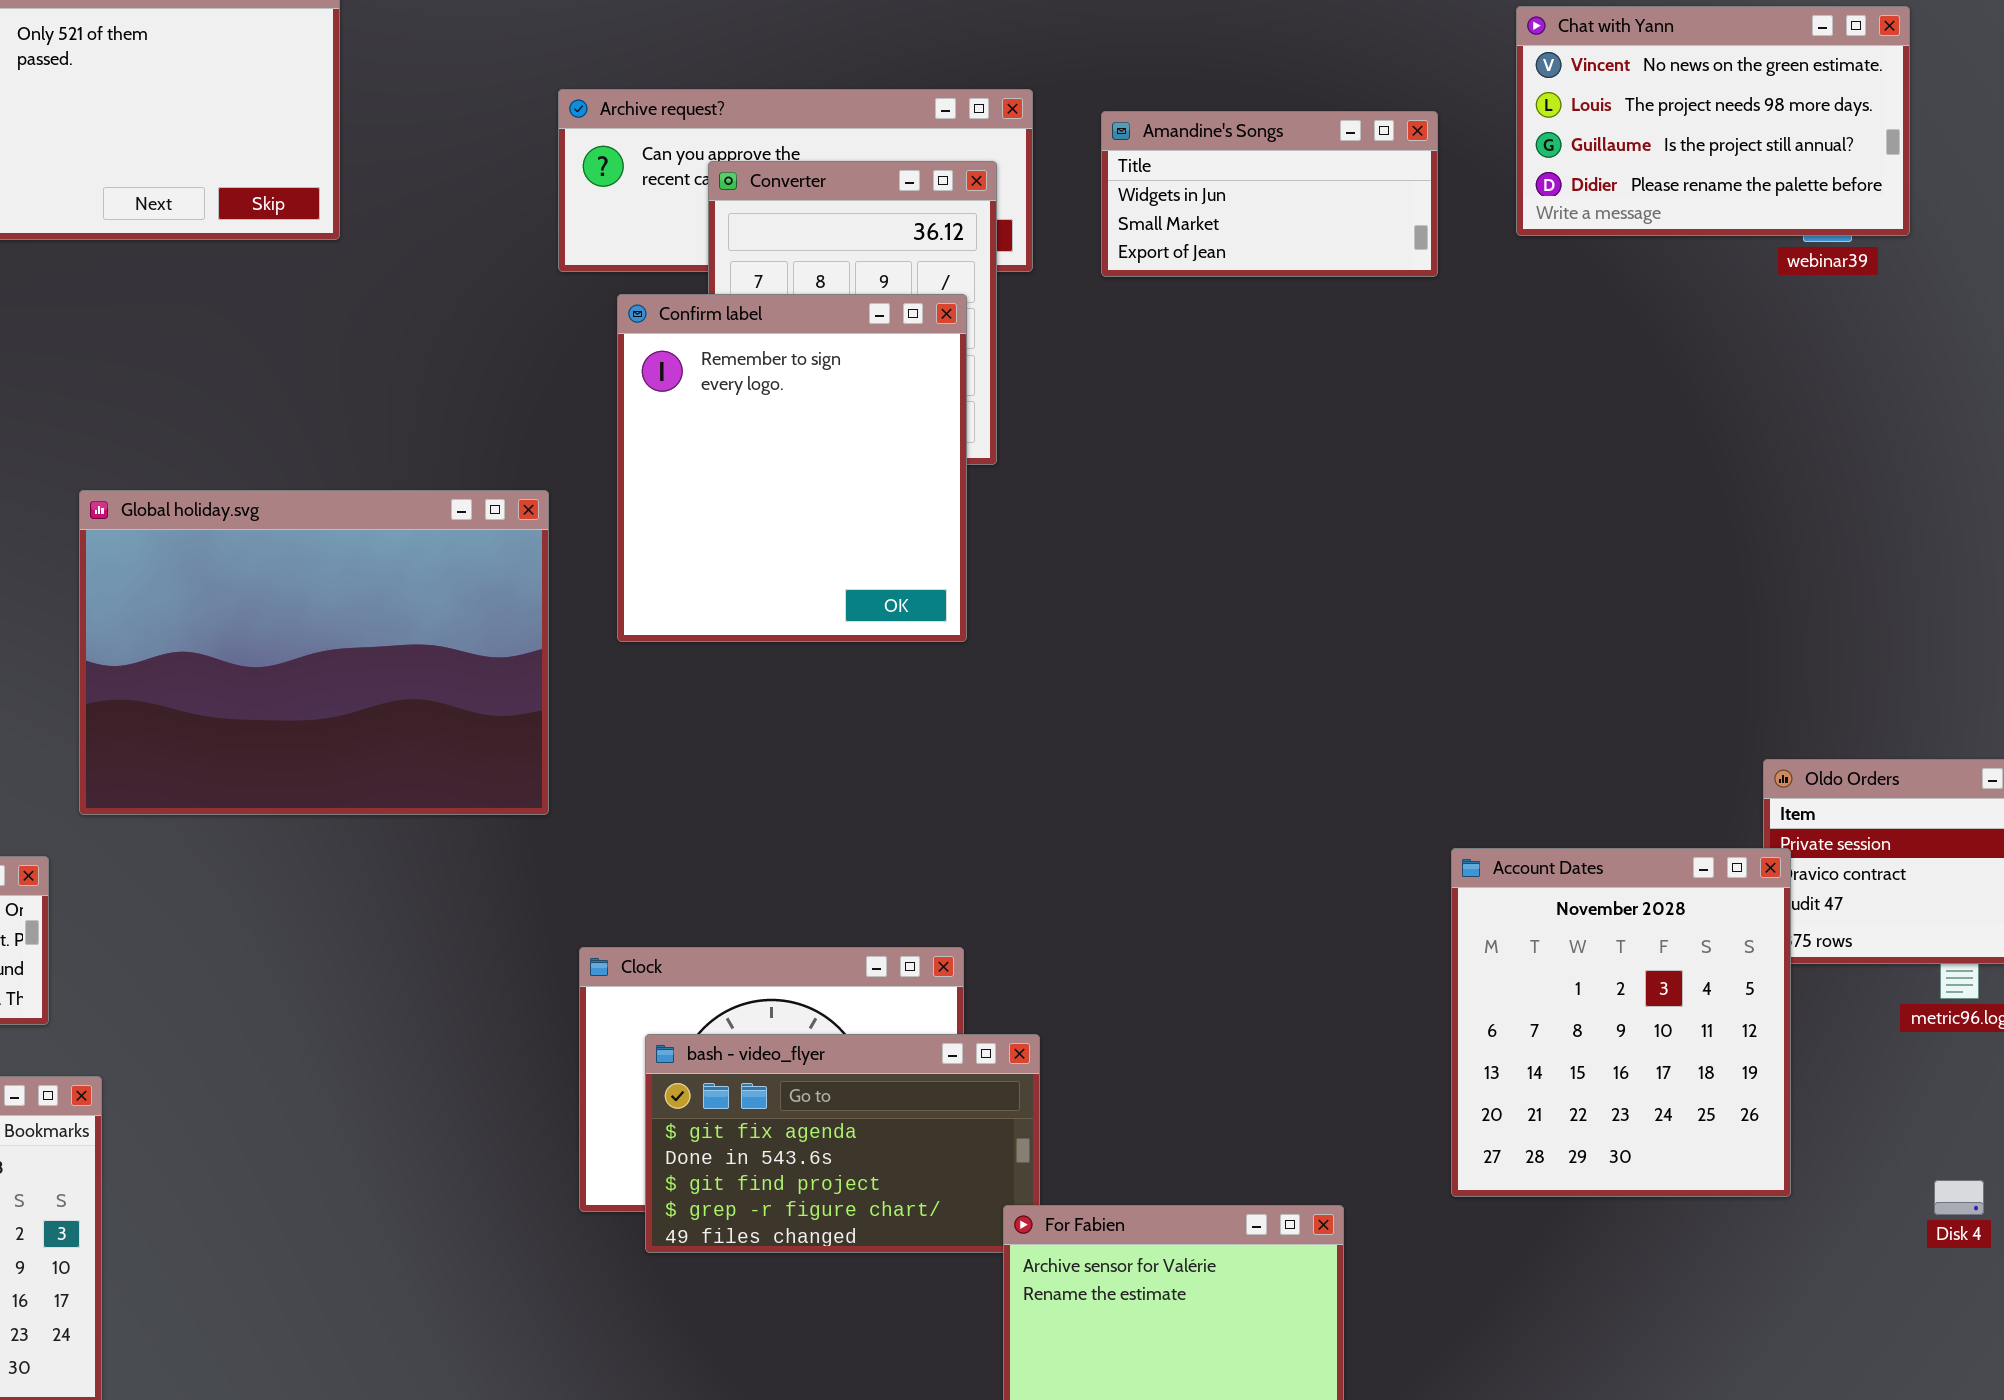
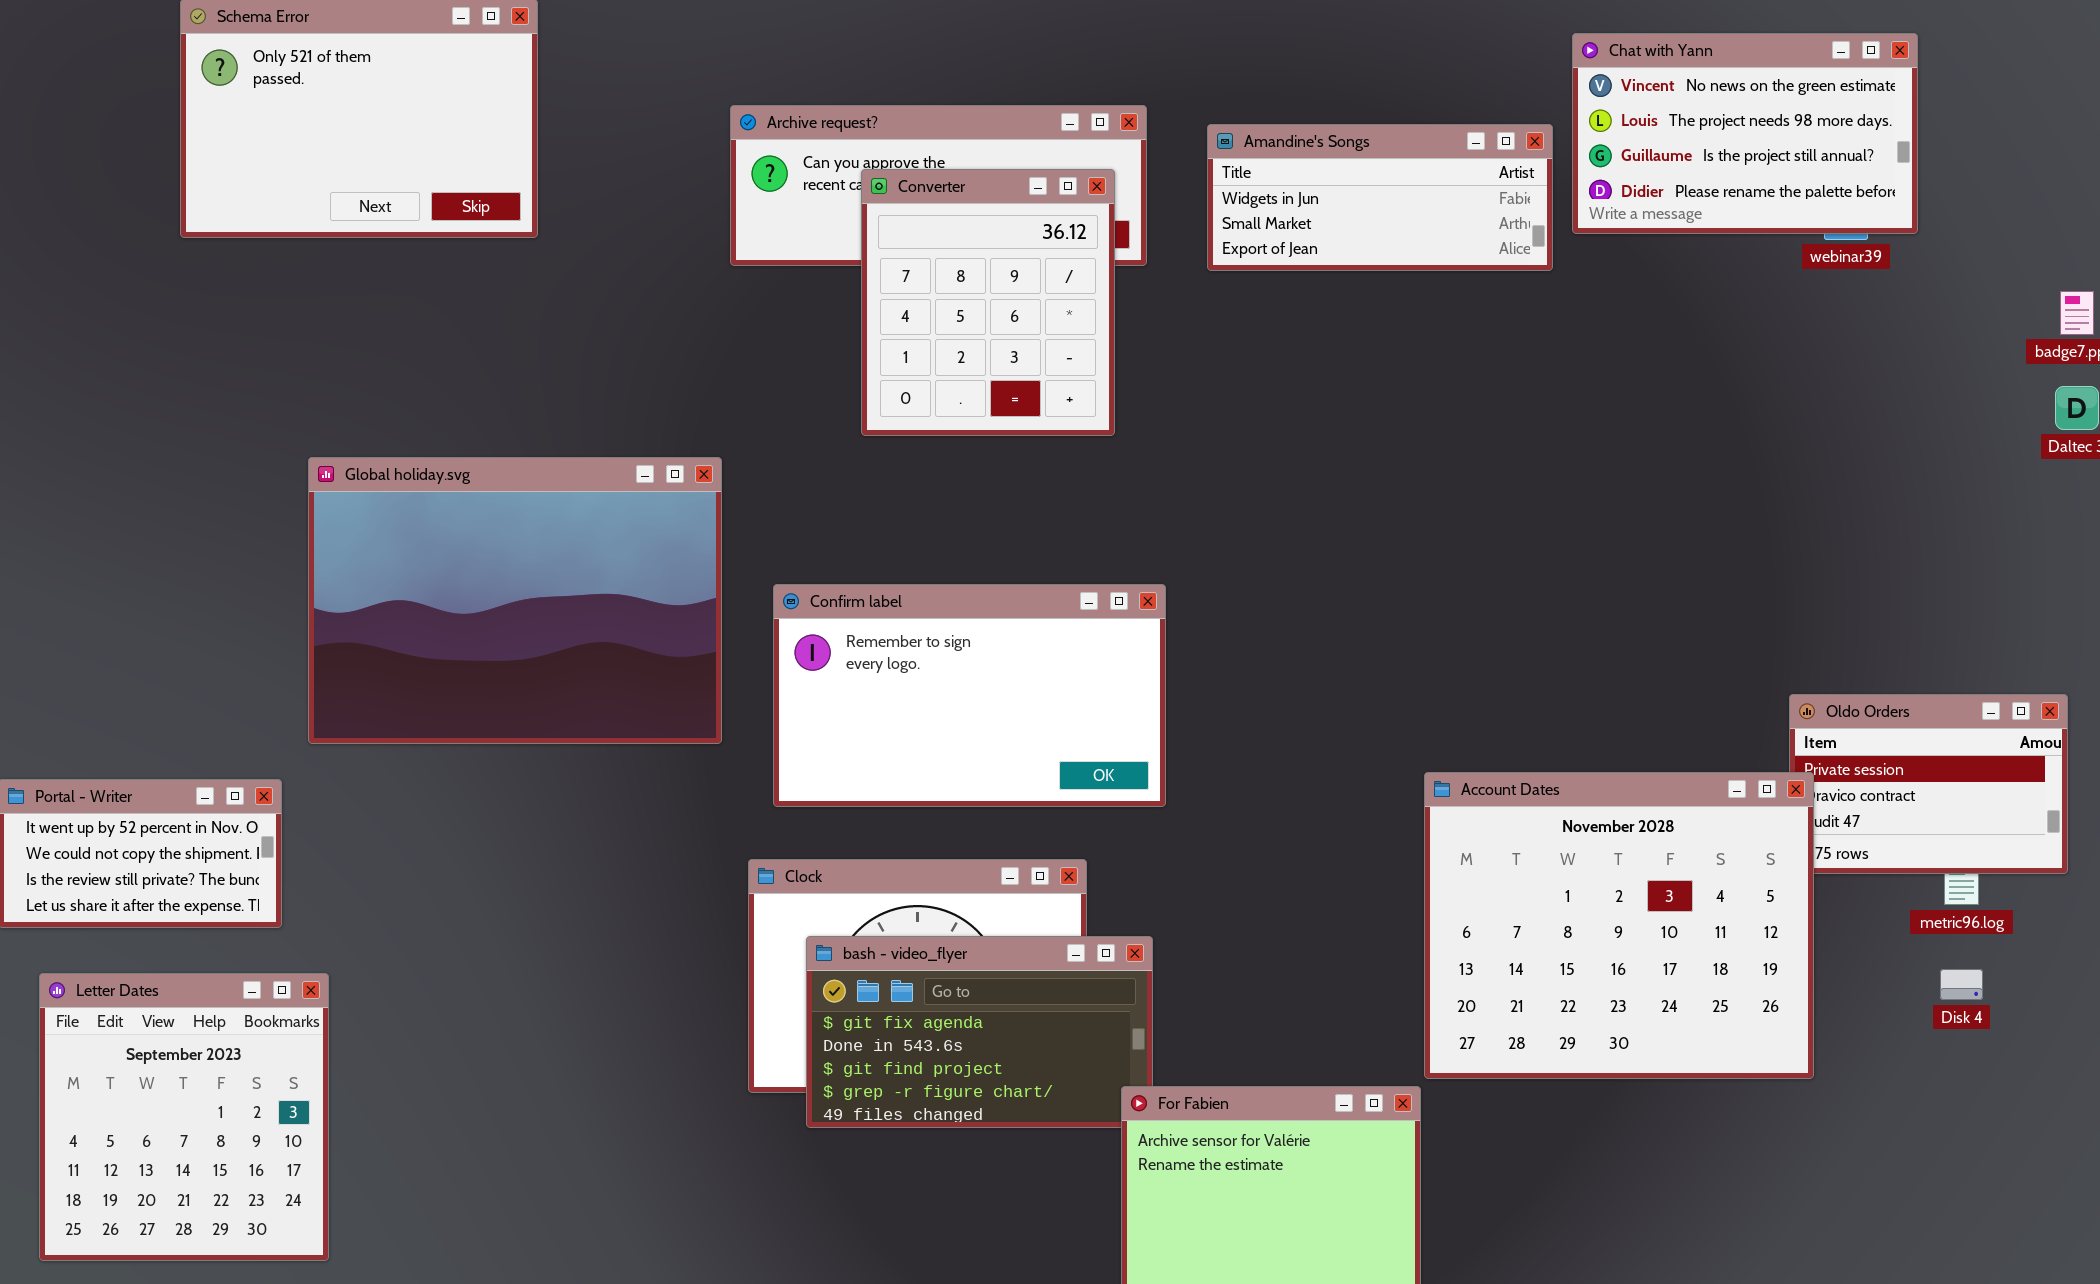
Amandine's Songs: [1101,111,1438,277] -> [1207,124,1553,271], resized
Confirm label: [617,294,967,642] -> [773,584,1166,807], moved, resized
Account Dates: [1451,848,1791,1197] -> [1424,772,1814,1079], resized
Disk 4: [1934,1180,1984,1215] -> [1940,969,1983,1000], moved

